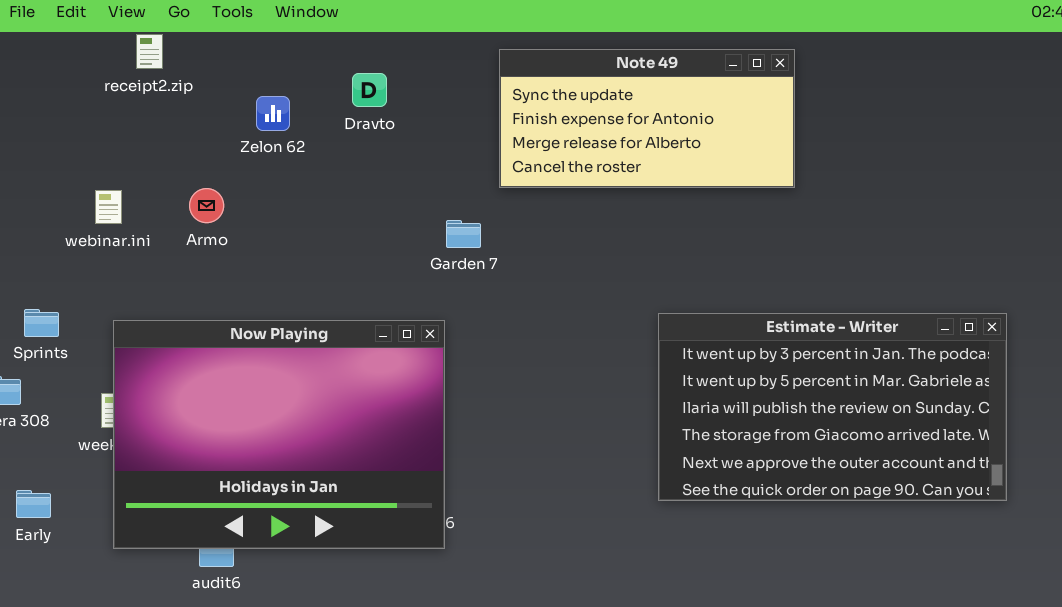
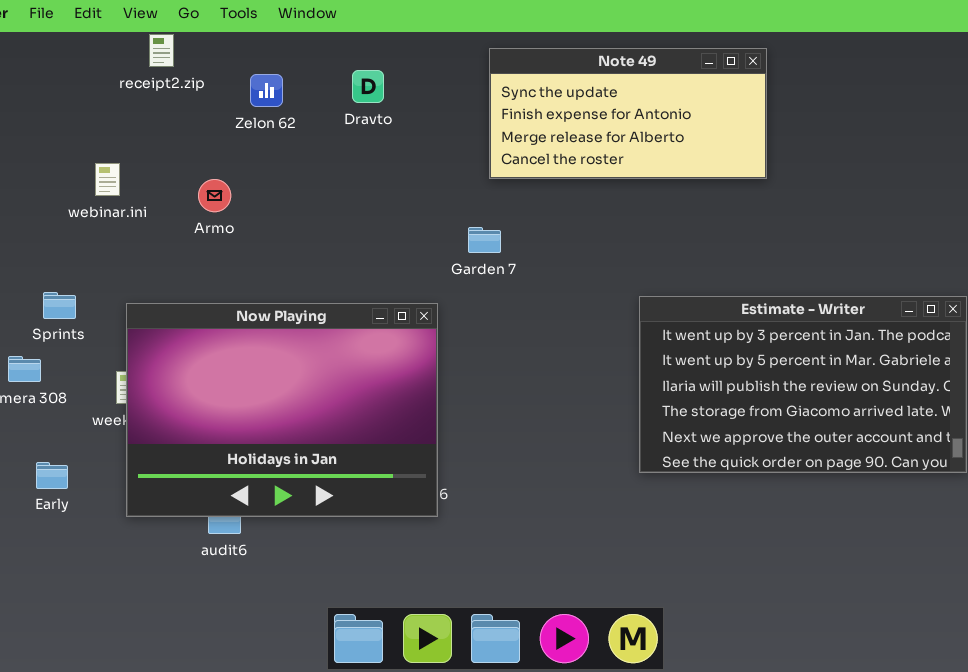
Zelon 62: [256,96,290,131] -> [250,74,283,107], moved
webinar.ini: [95,190,122,224] -> [95,163,120,196], moved
Garden 7: [446,220,481,248] -> [468,227,501,253], moved

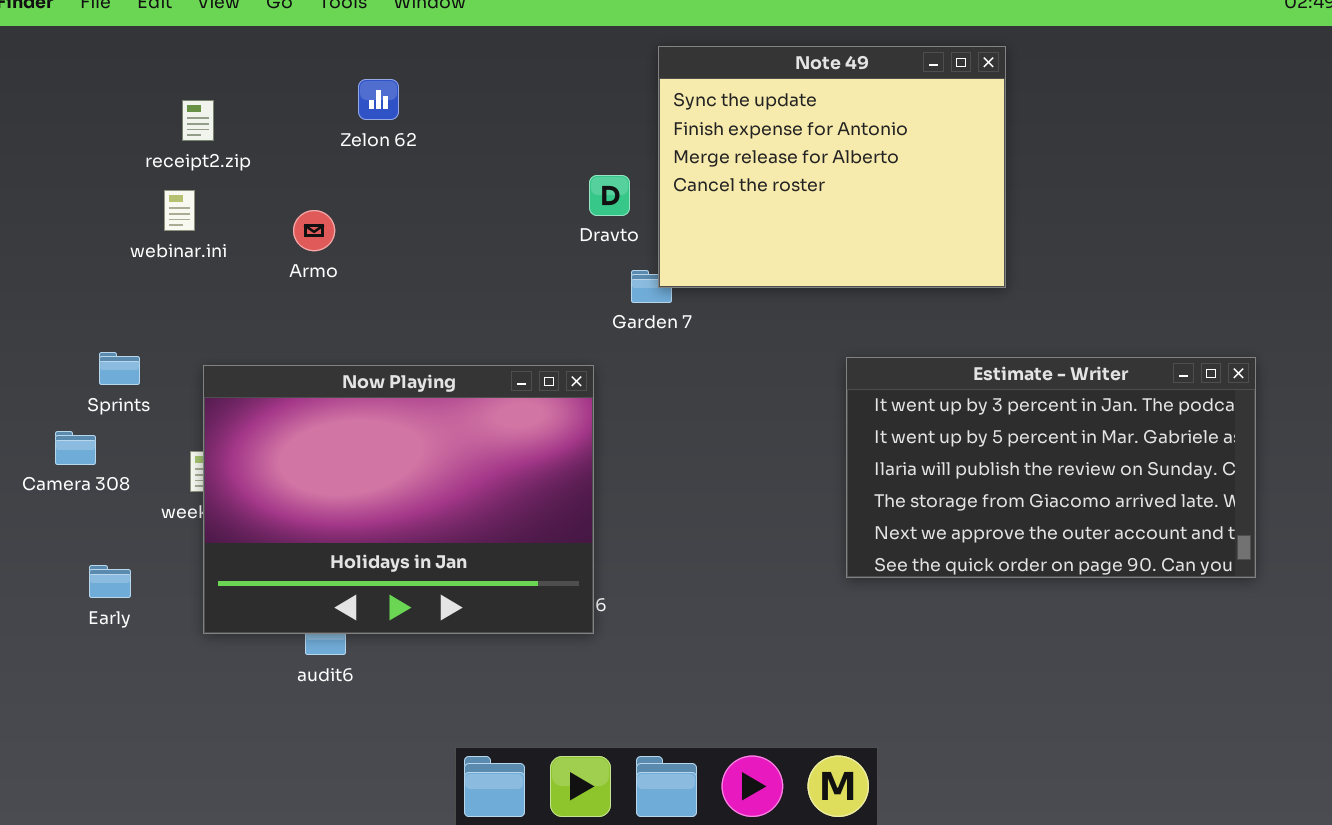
receipt2.zip: [149,34,174,67] -> [182,100,214,141], moved
Note 49: [489,48,767,179] -> [658,46,1006,288], resized
Dravto: [352,70,384,103] -> [589,175,630,216], moved

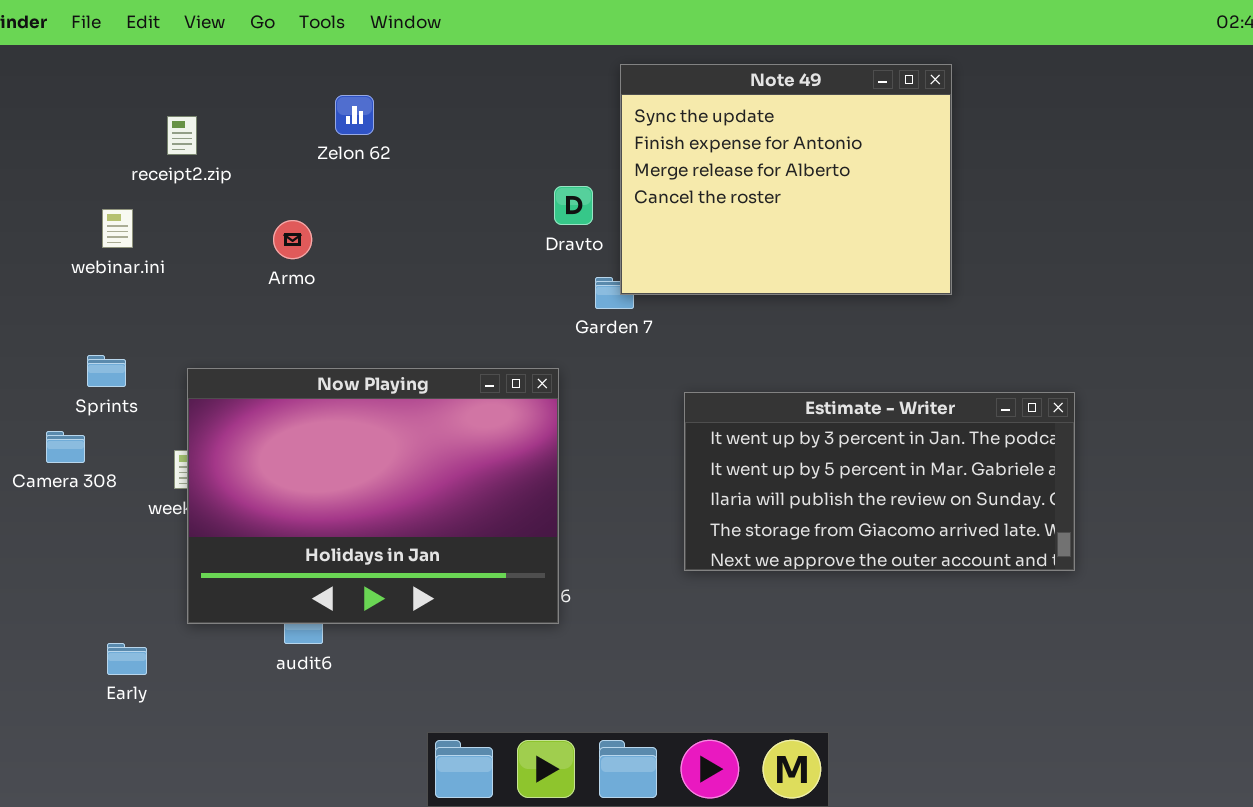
webinar.ini: [164,190,195,231] -> [102,209,133,248], moved
Estimate - Writer: [846,357,1256,578] -> [684,392,1075,571], moved, resized
Early: [89,565,131,598] -> [107,643,147,675], moved

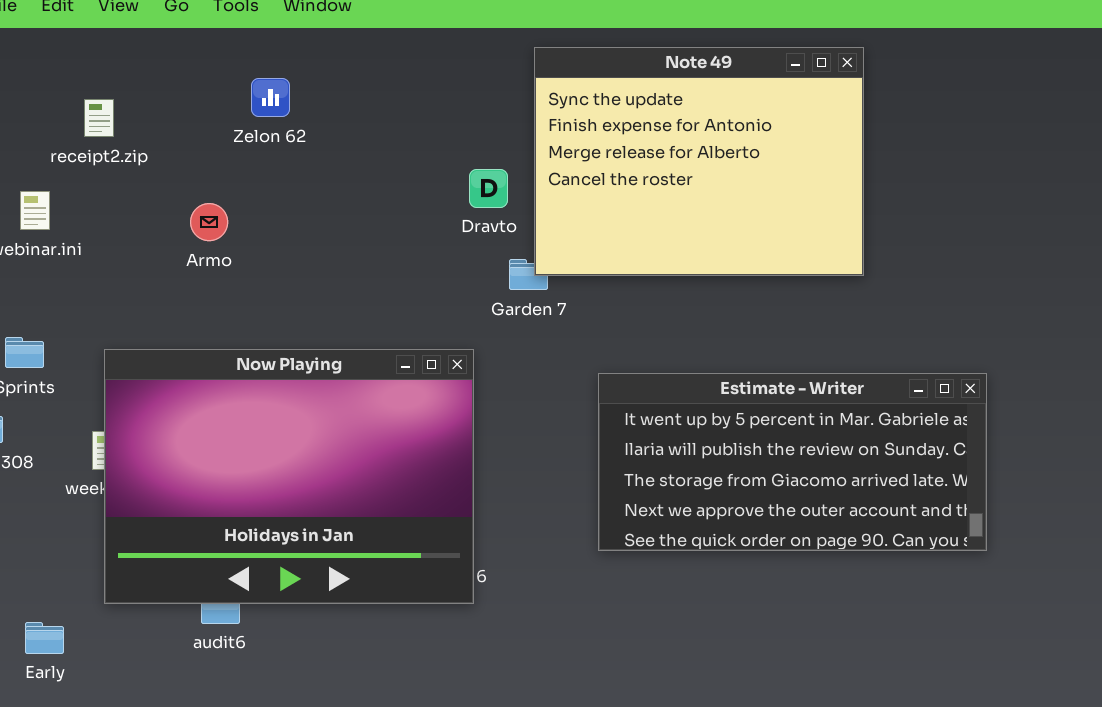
Estimate - Writer: [684,392,1075,571] -> [598,373,987,551], scrolled down 1 row

